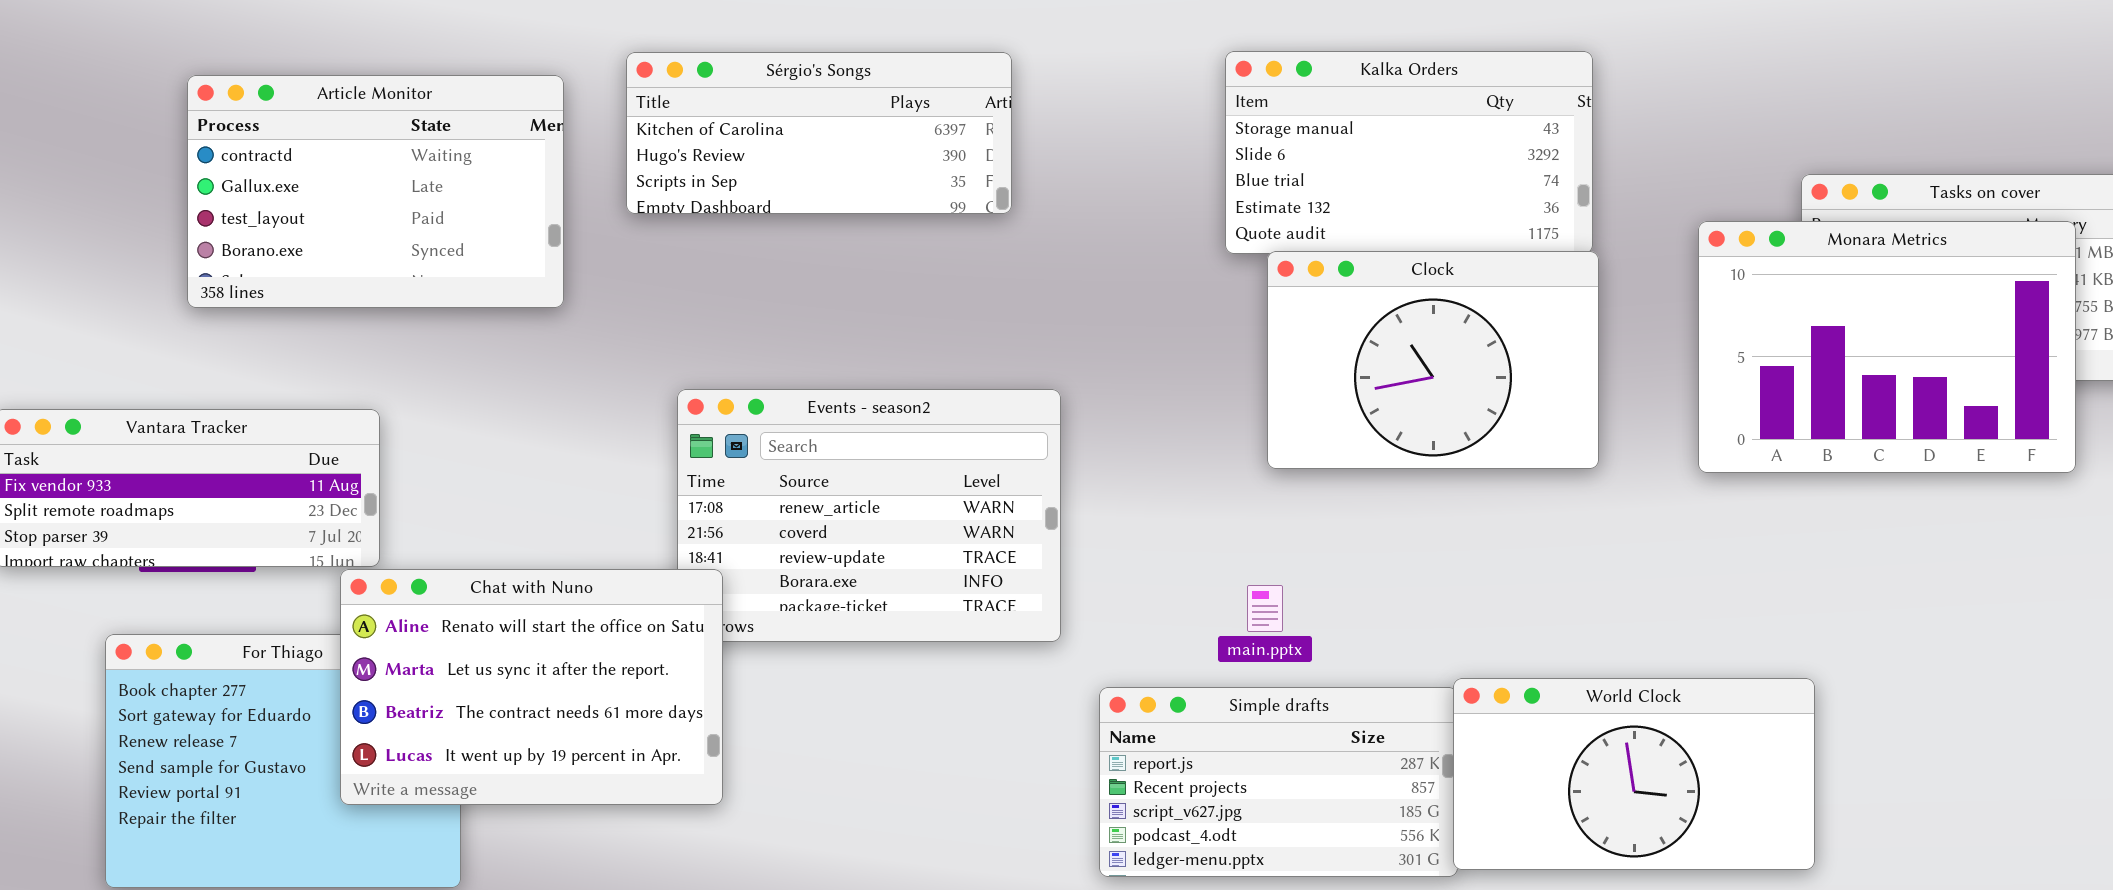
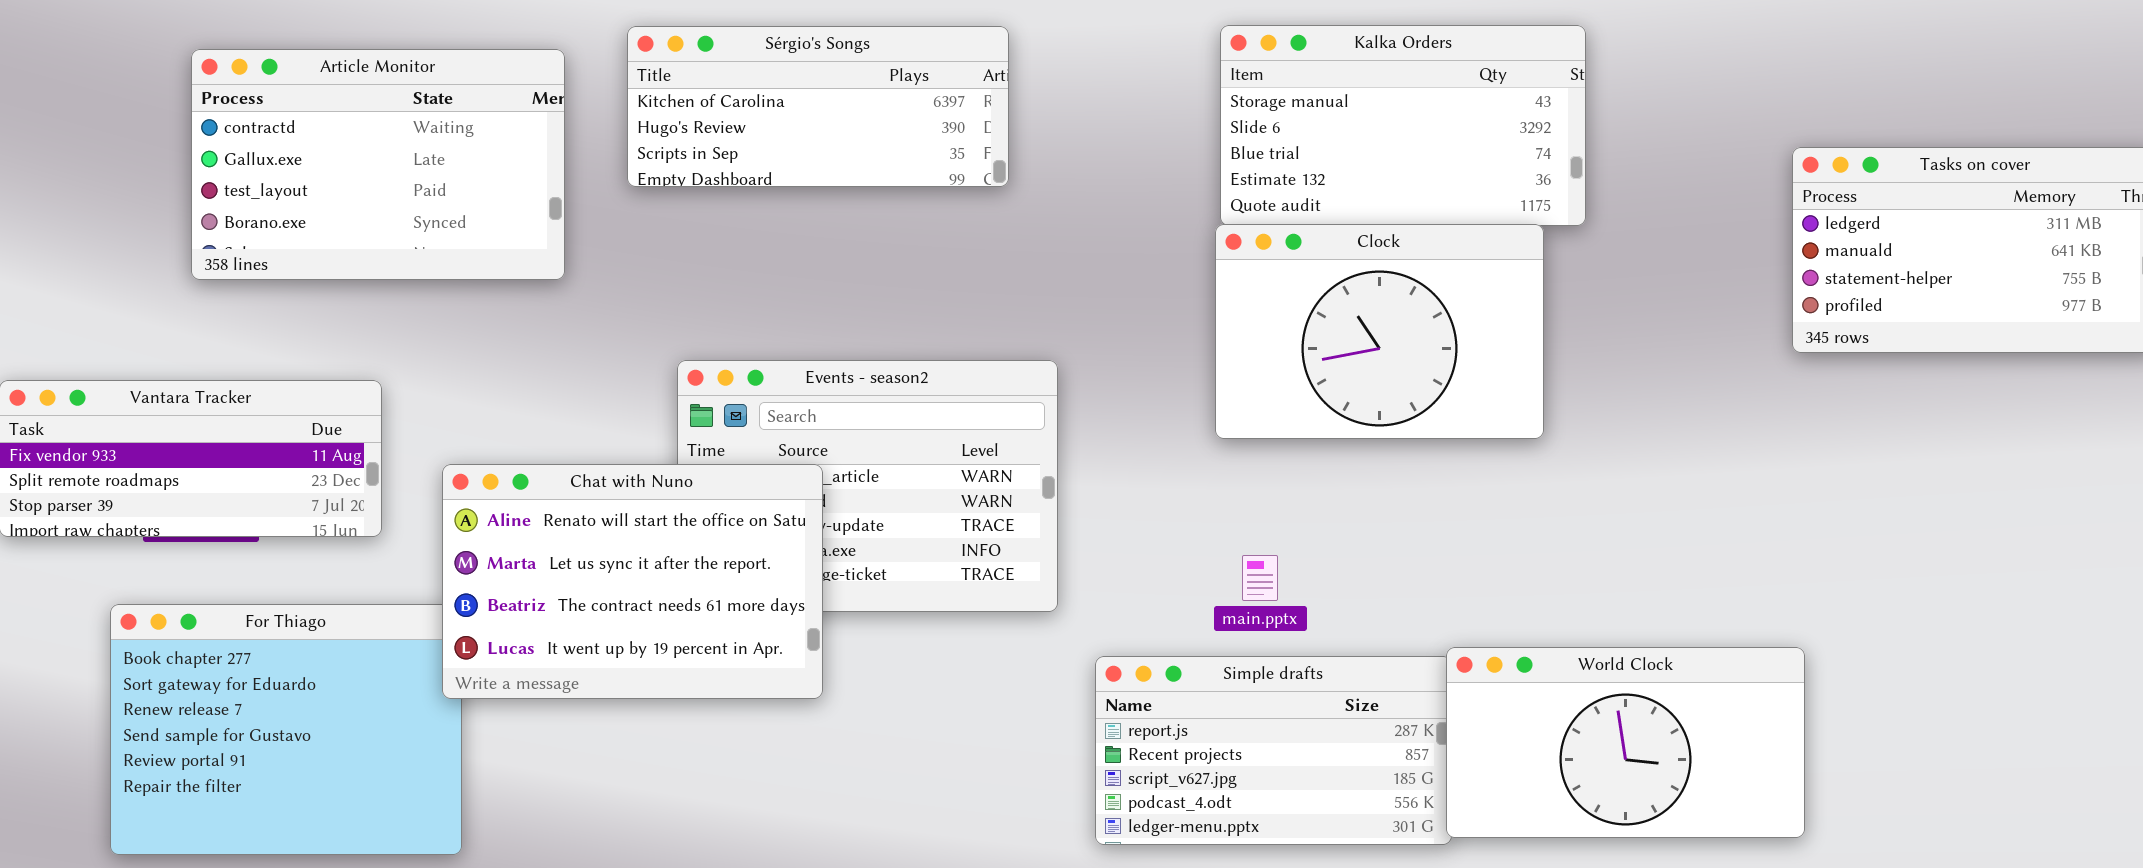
Monara Metrics: [1698,221,2076,473] -> none, closed
Clock: [1267,251,1599,469] -> [1215,224,1544,439], moved
Chat with Nuno: [340,569,723,805] -> [442,464,823,699], moved

